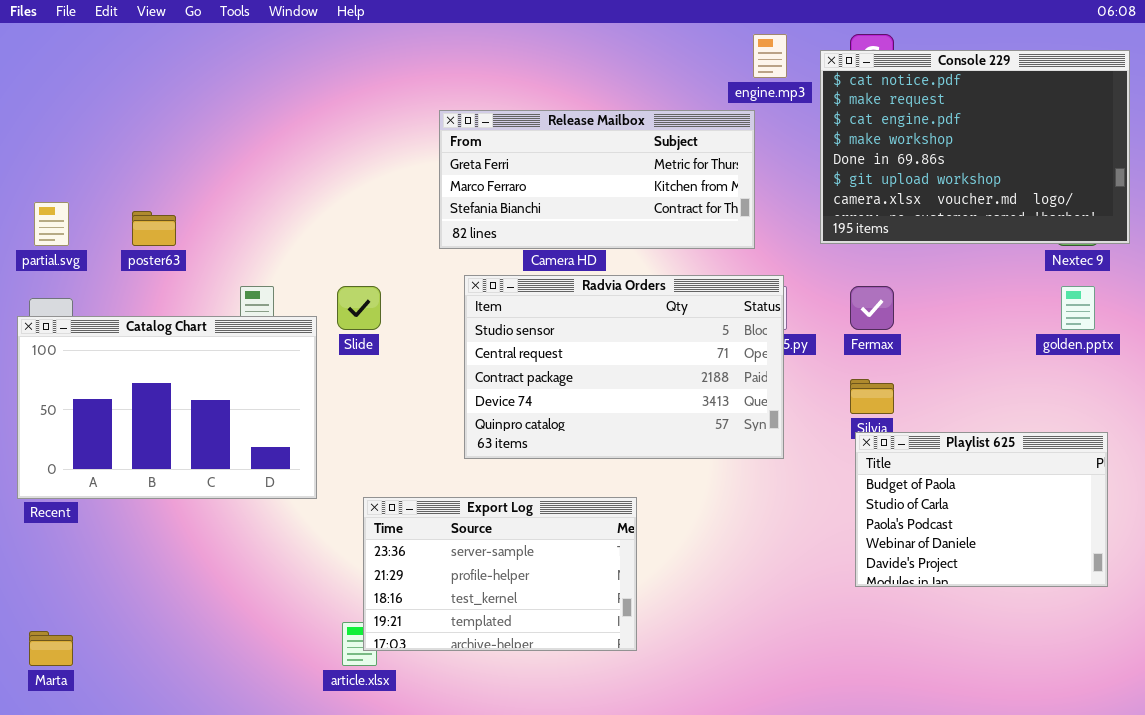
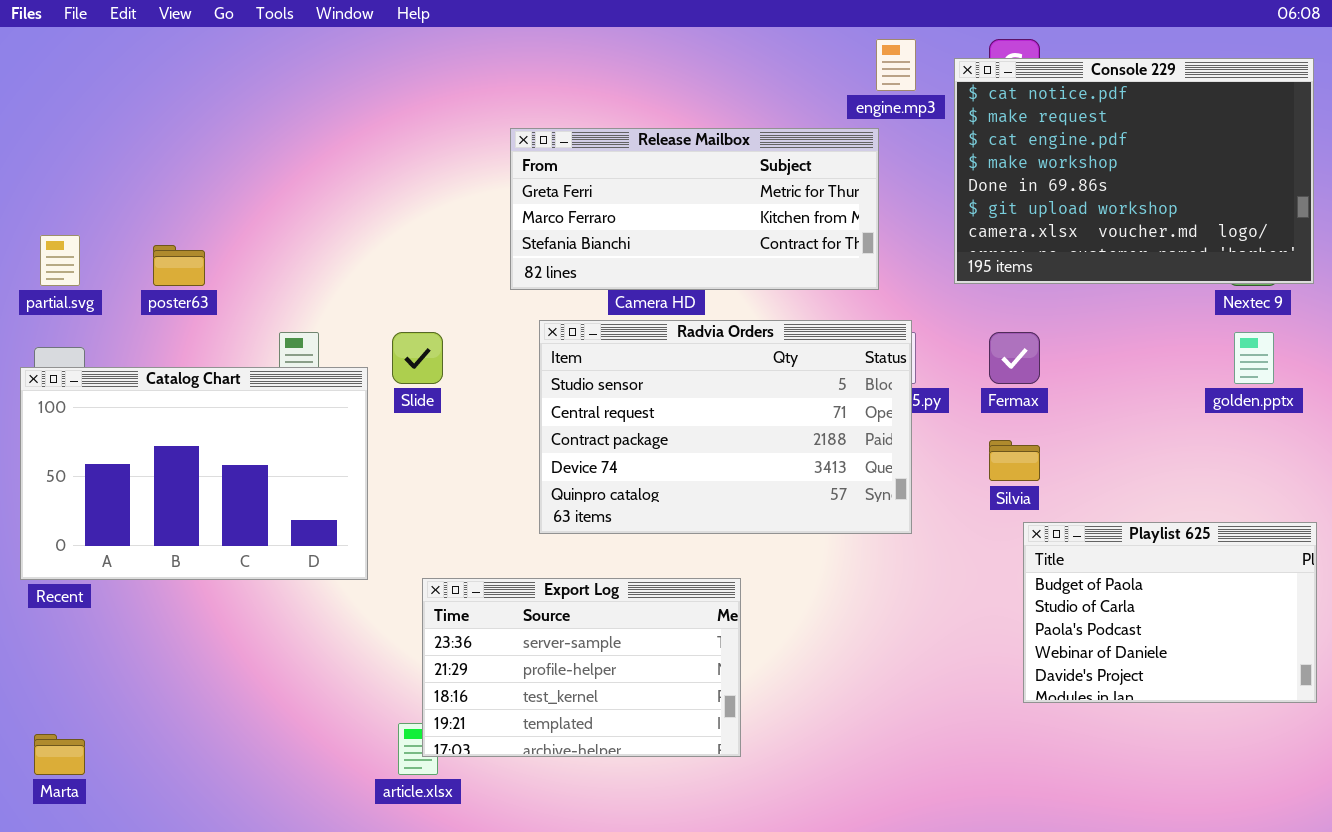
Playlist 625: [855,432,1108,587] -> [1023,522,1317,703], moved

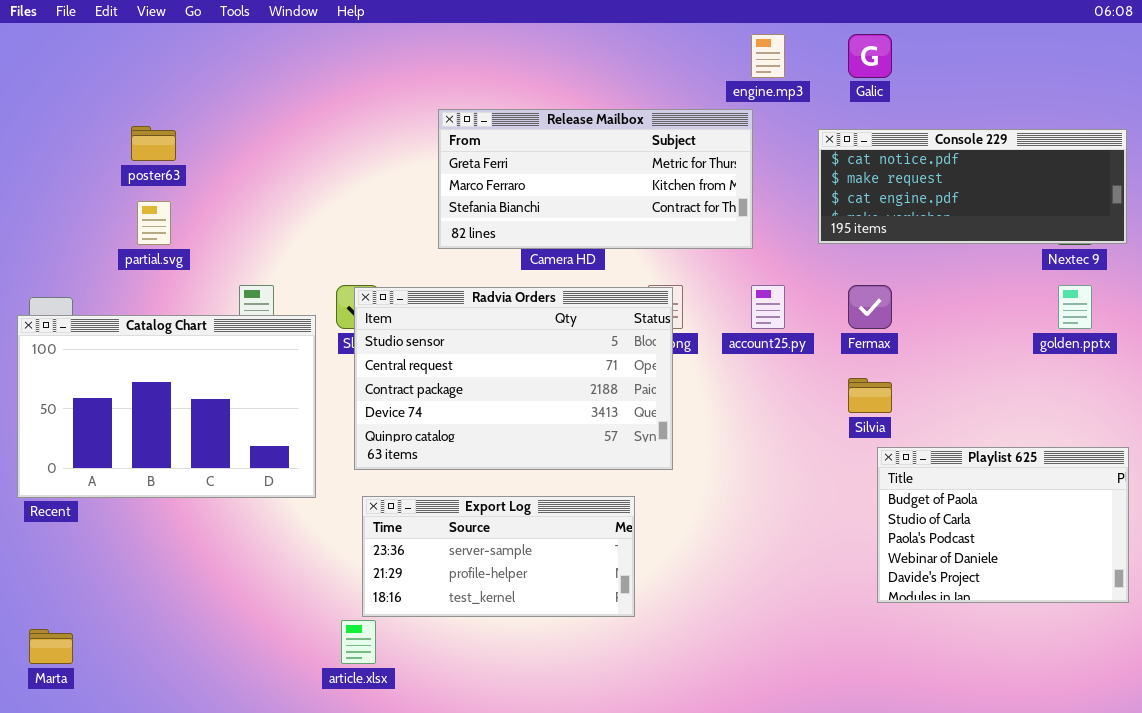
Console 229: [954,58,1314,284] -> [818,129,1127,244], resized
partial.svg: [40,235,80,286] -> [137,201,171,245], moved
poster63: [153,245,205,286] -> [131,126,176,161], moved
Radvia Orders: [539,320,912,534] -> [354,287,673,470], moved
Export Log: [422,578,741,757] -> [362,496,635,617], resized

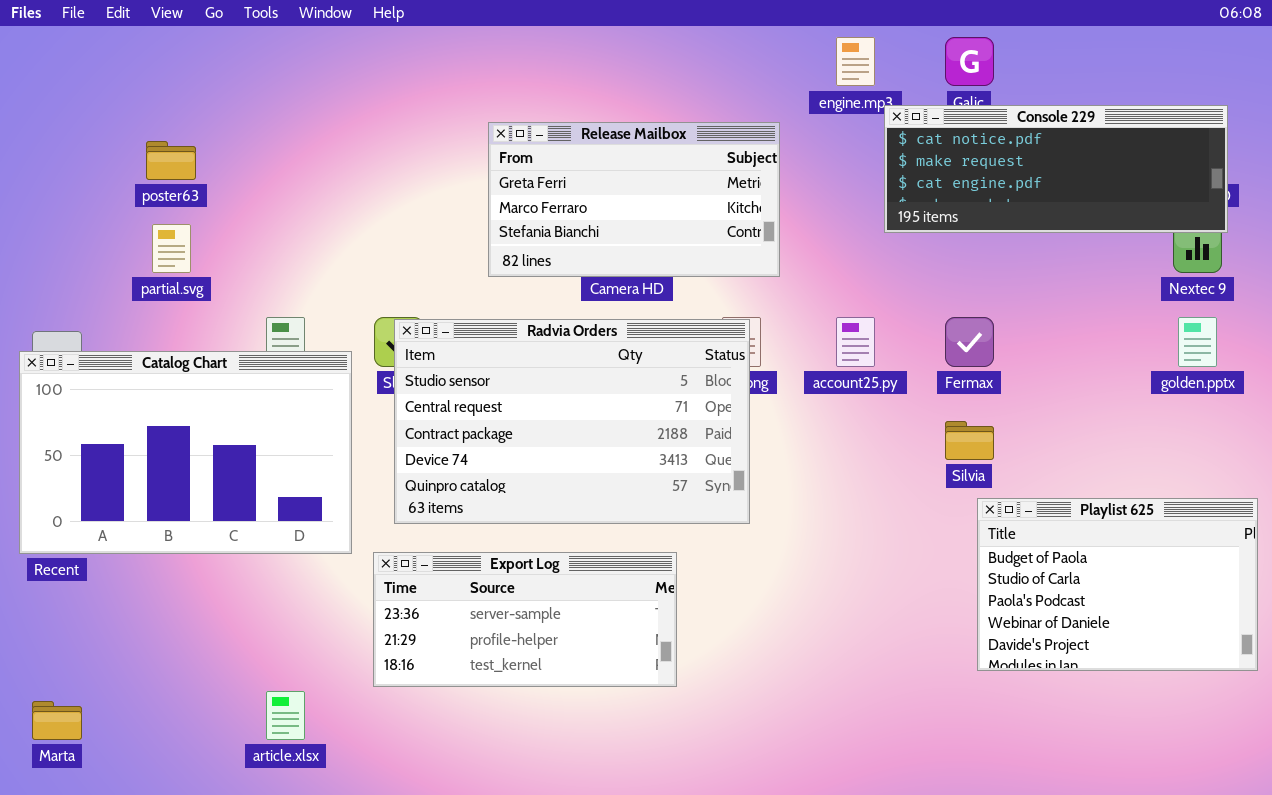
Release Mailbox: [438,109,753,249] -> [488,122,780,277], resized
Console 229: [818,129,1127,244] -> [884,105,1228,233], moved
Export Log: [362,496,635,617] -> [373,552,677,687], moved
article.xlsx: [341,620,376,664] -> [266,691,305,740], moved

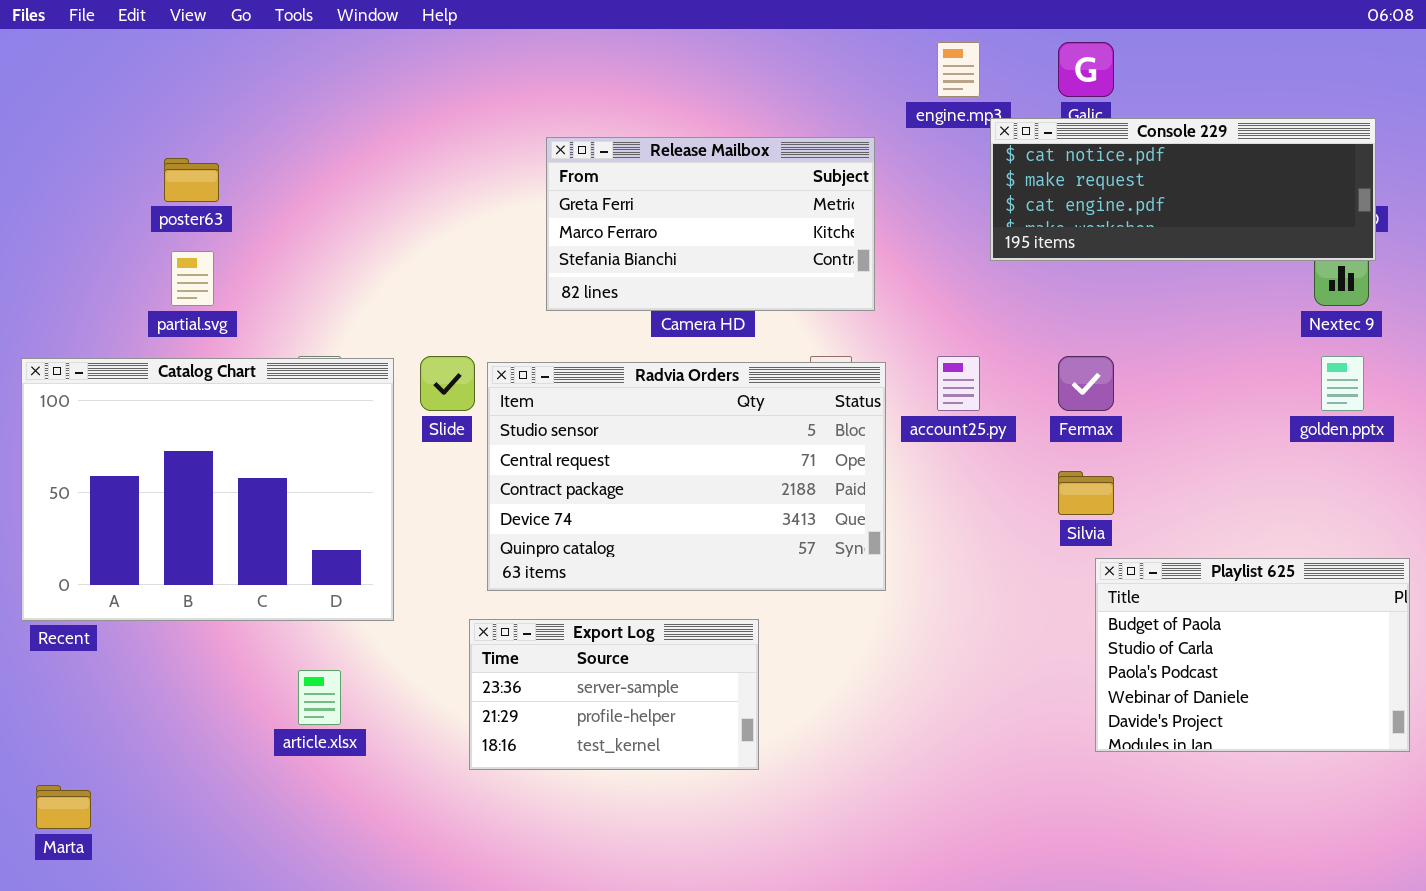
Radvia Orders: [394,319,750,524] -> [487,362,886,591], moved
Catalog Chart: [19,351,352,554] -> [21,358,394,621], resized
Export Log: [373,552,677,687] -> [469,619,759,770], resized
article.xlsx: [266,691,305,740] -> [298,670,341,725], moved

